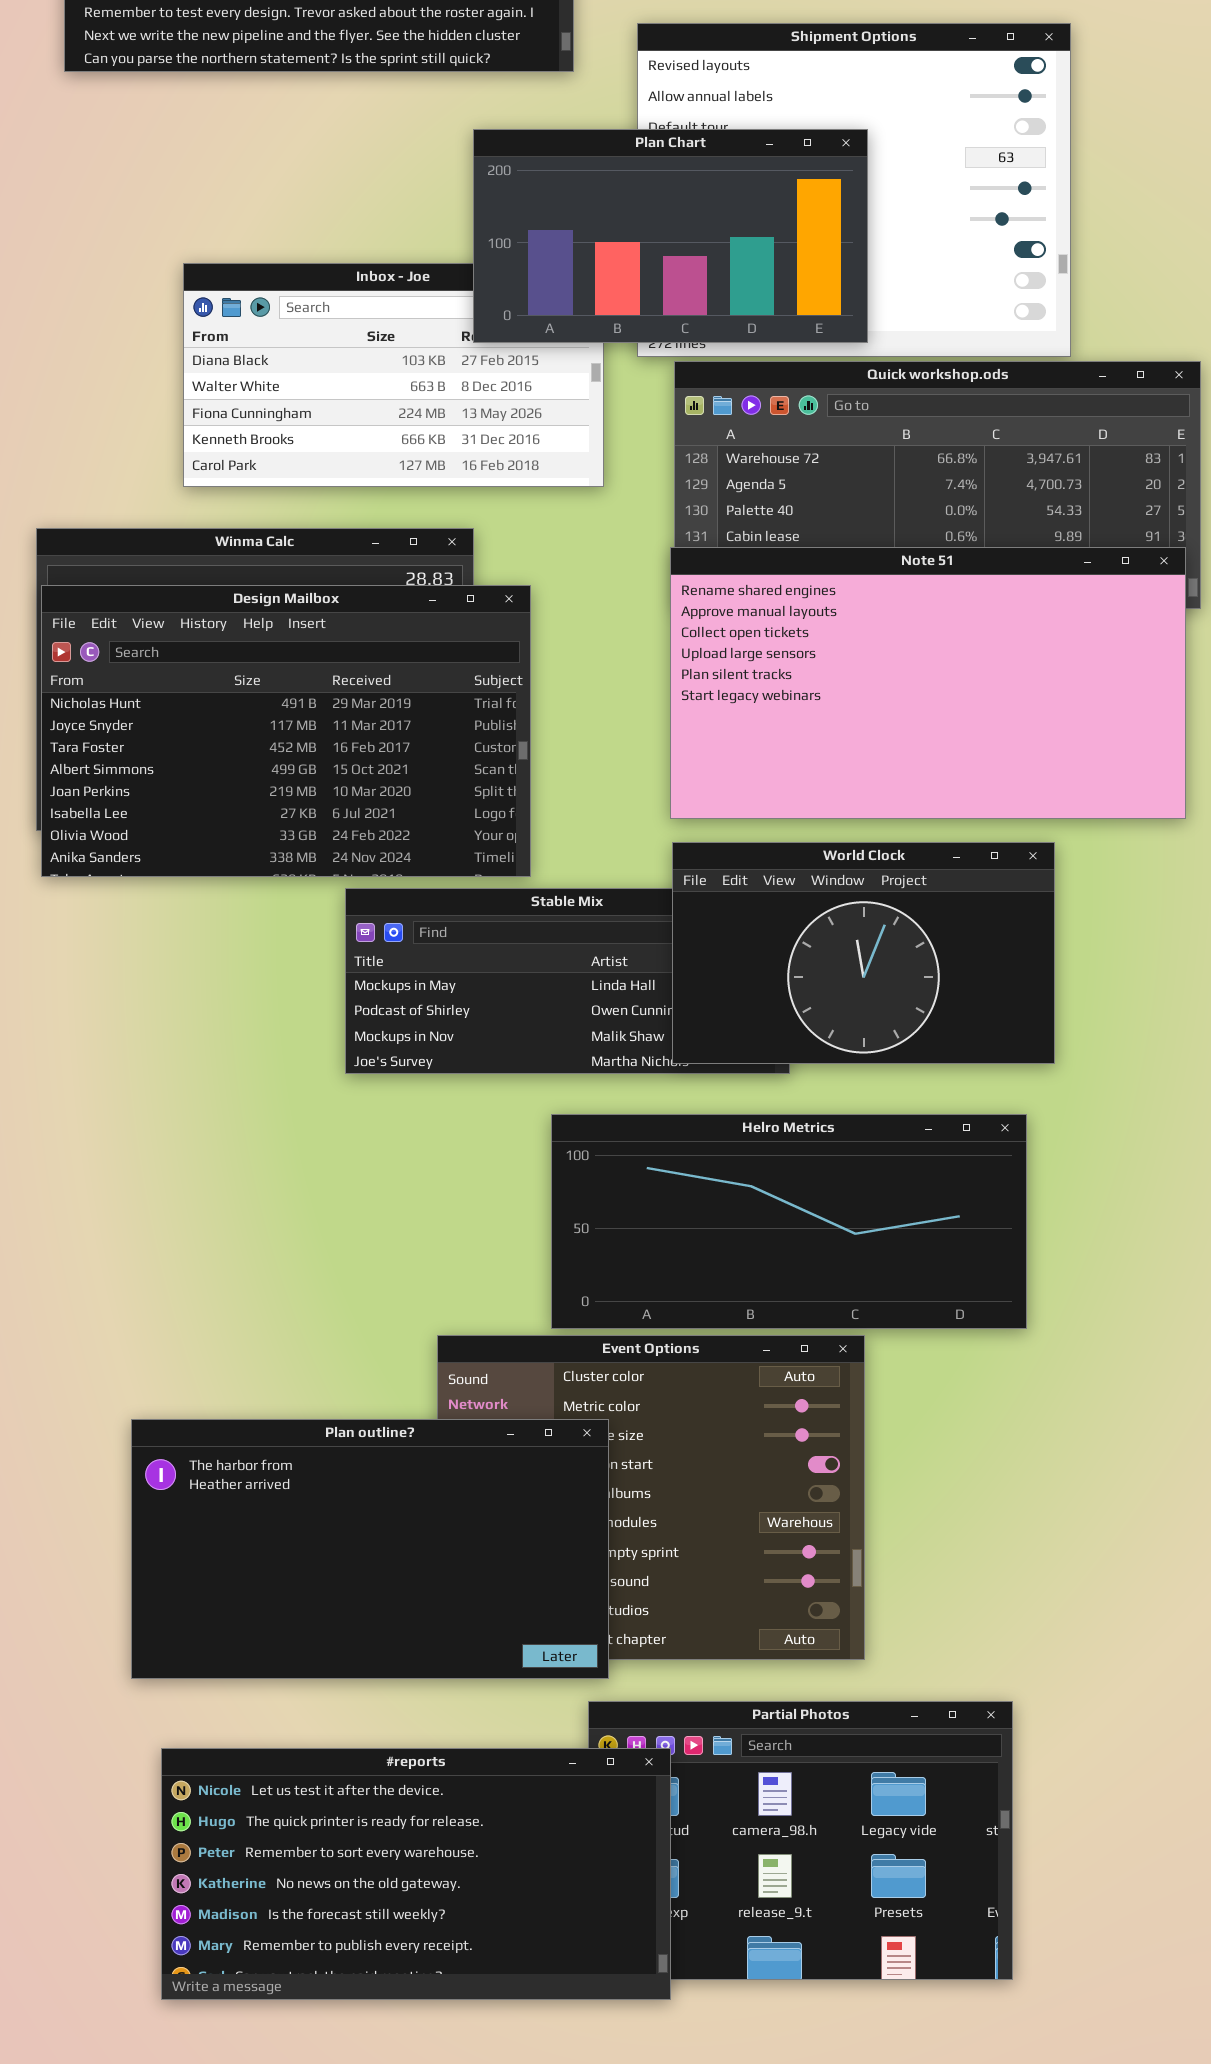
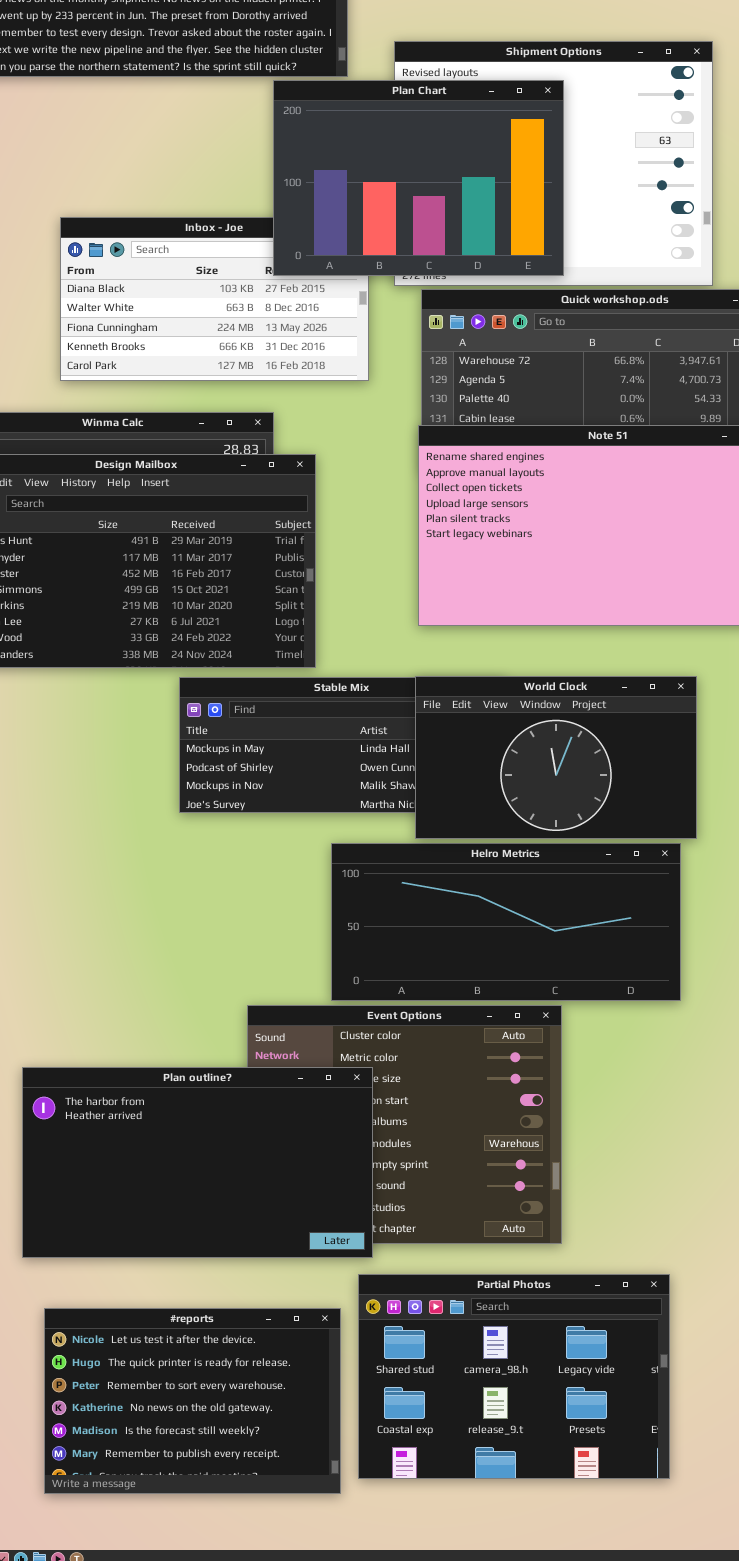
Plan Chart: [473,129,868,343] -> [273,80,564,276], resized
World Clock: [672,842,1055,1064] -> [415,676,697,839], moved
#reports: [161,1748,671,2000] -> [44,1308,341,1494], resized

